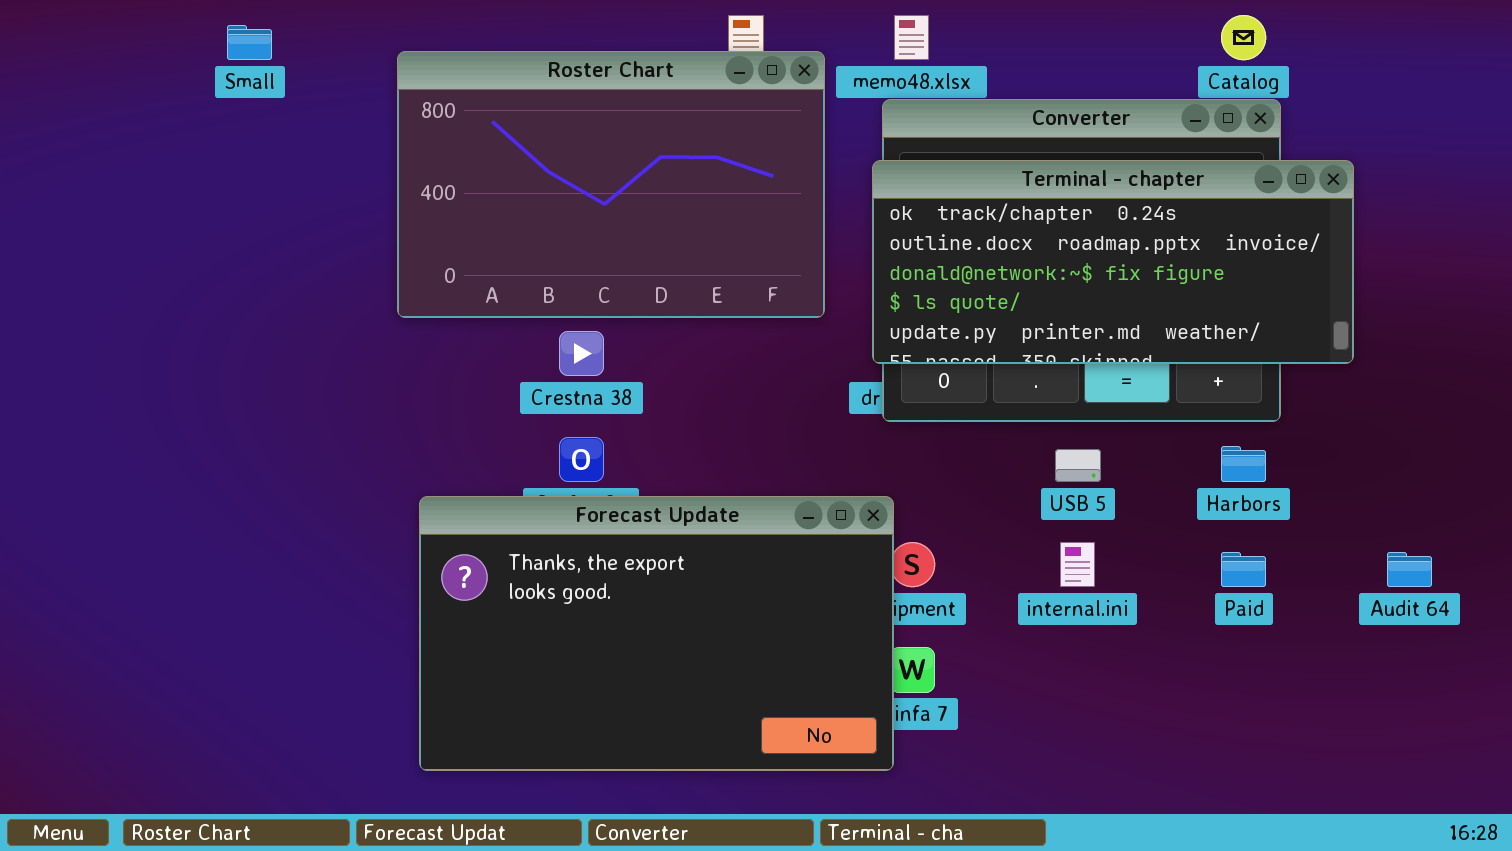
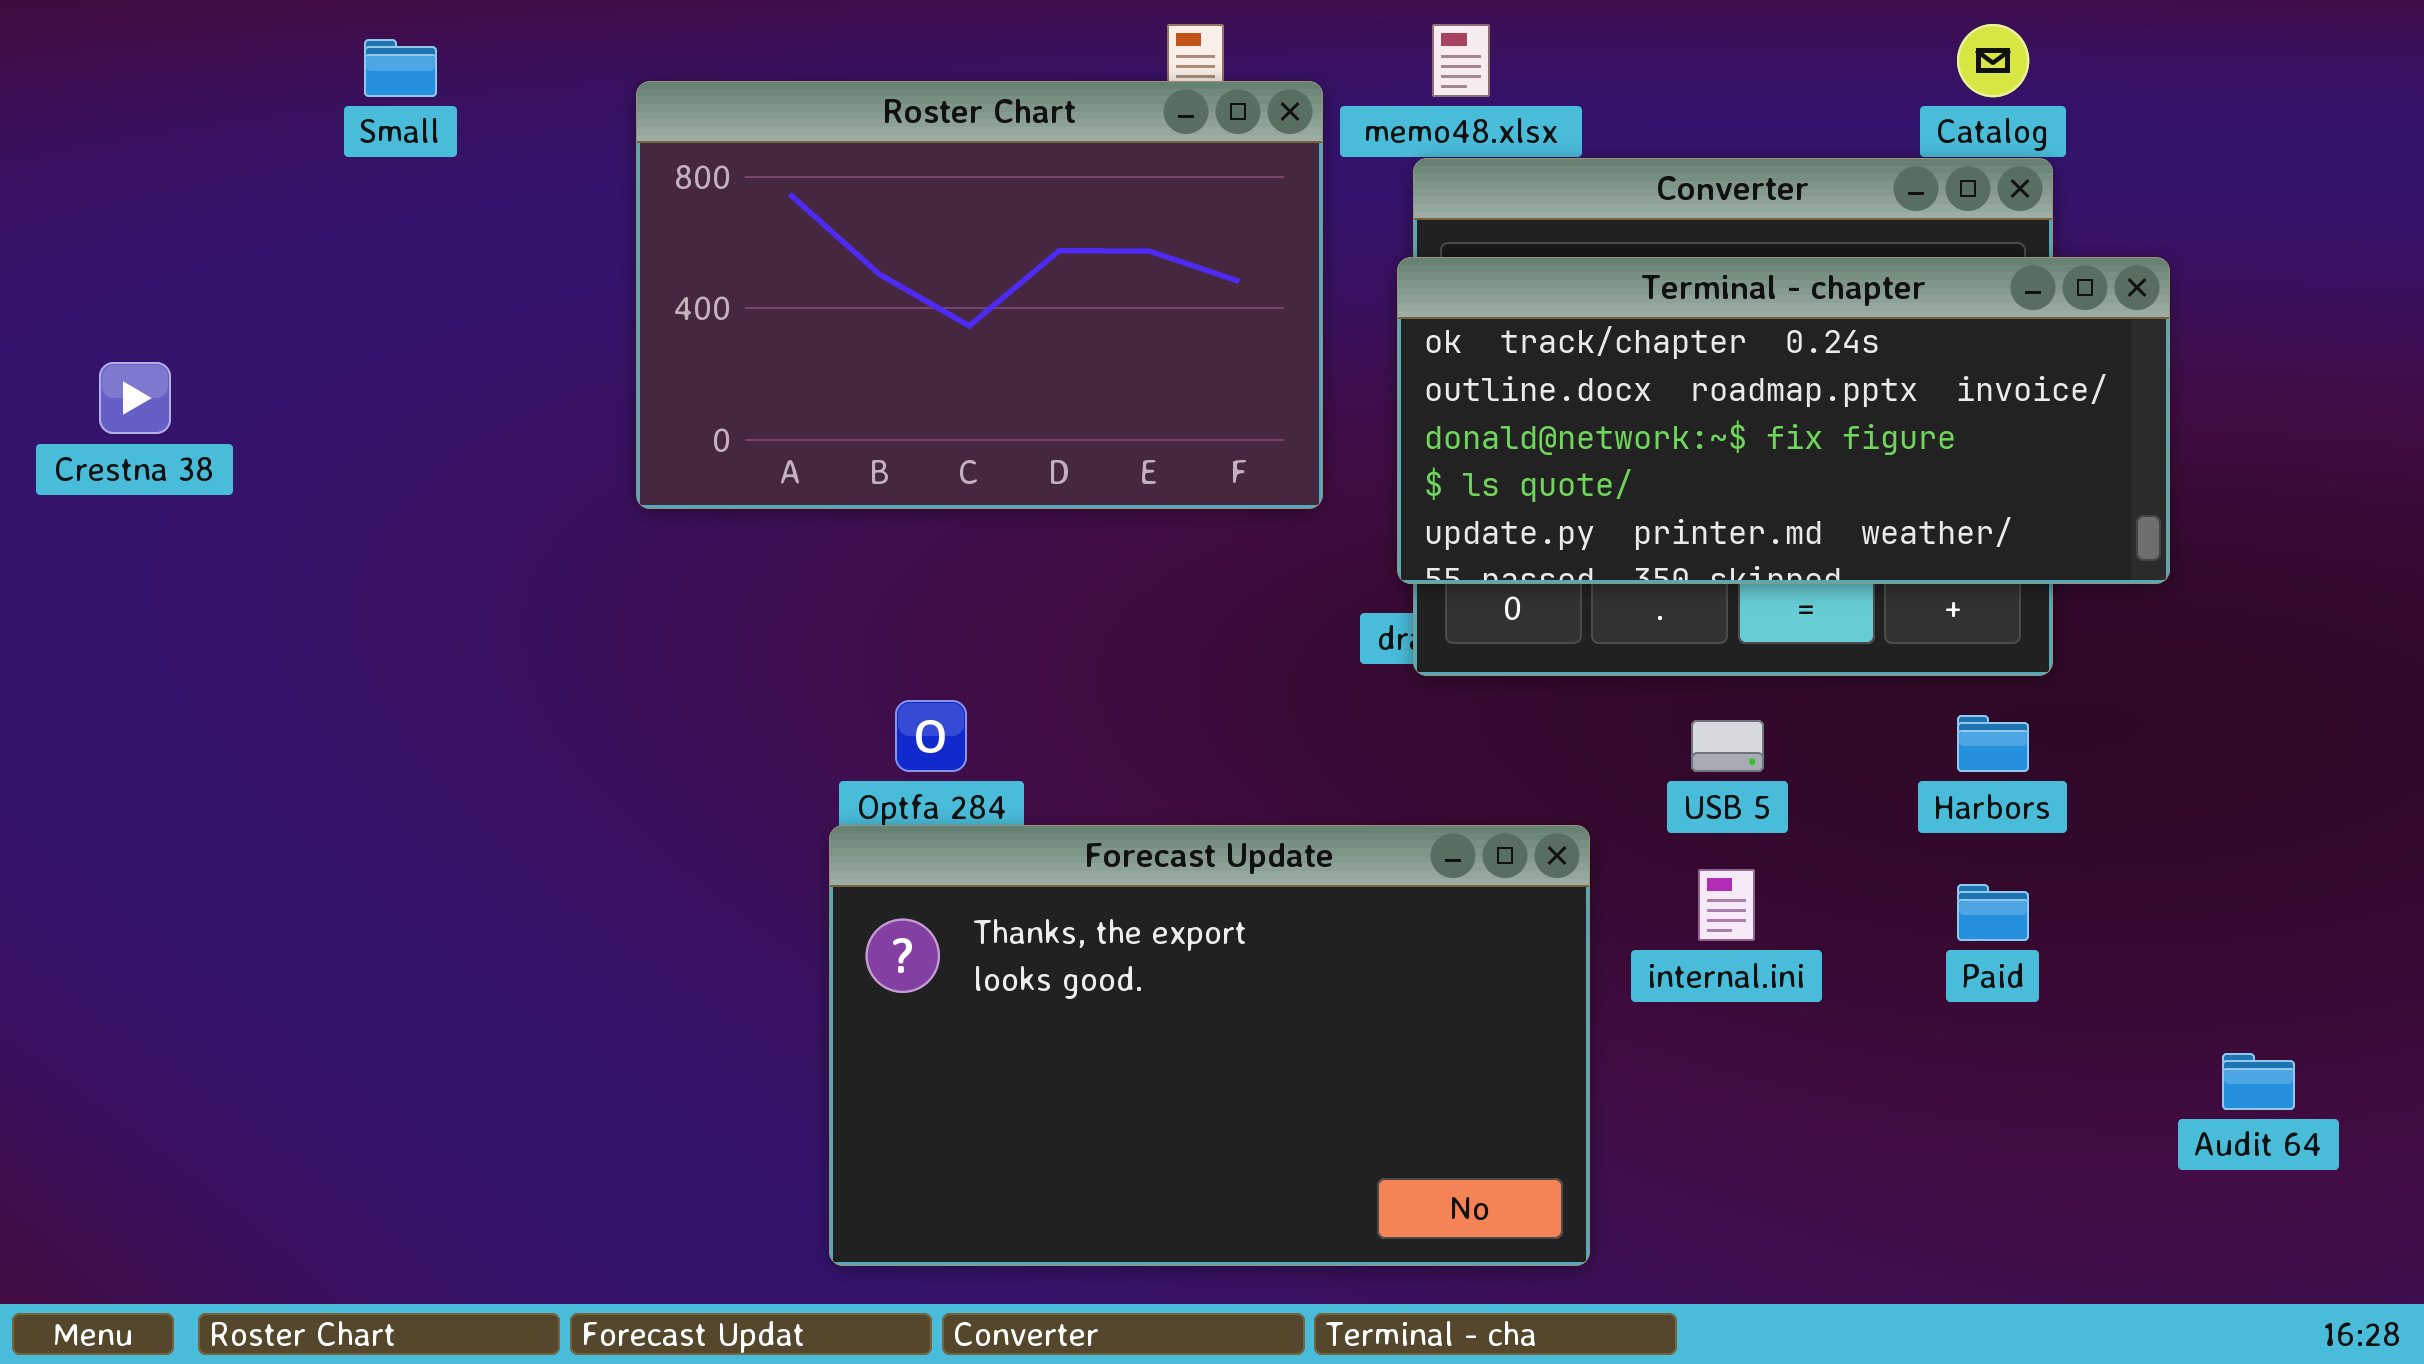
Crestna 38: [559,331,604,376] -> [99,362,171,434], moved
Forecast Update: [419,496,894,771] -> [829,825,1590,1266], moved
Audit 64: [1387,552,1432,587] -> [2222,1053,2295,1110], moved

